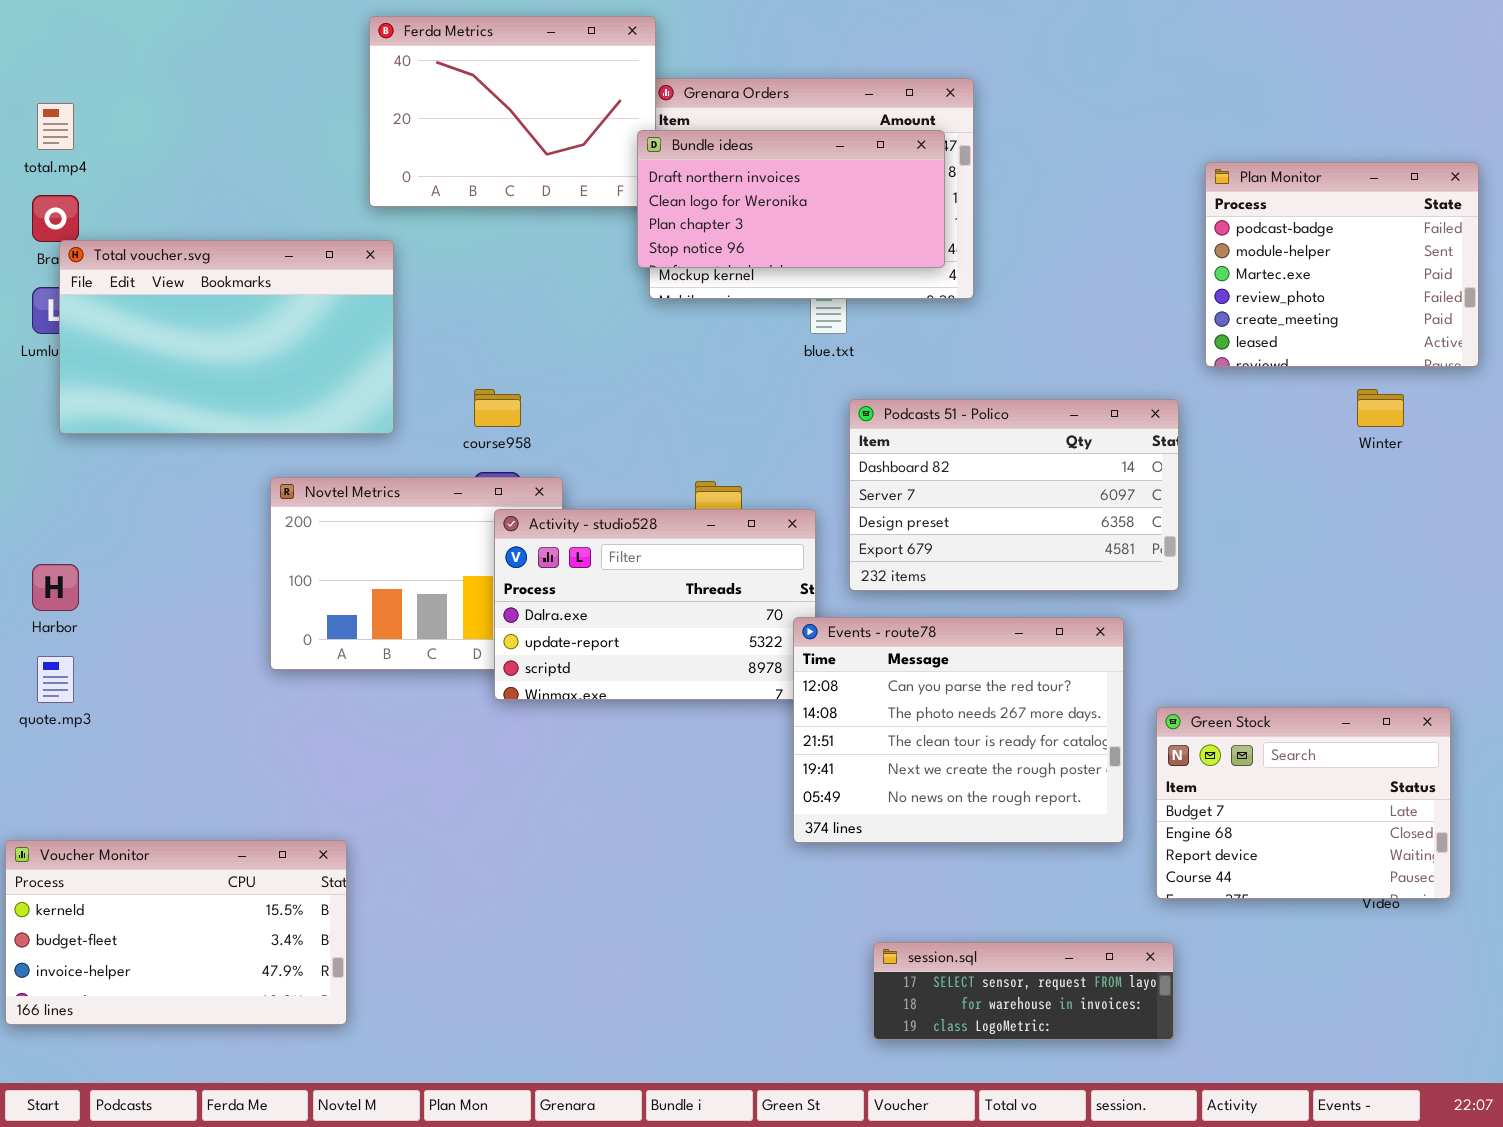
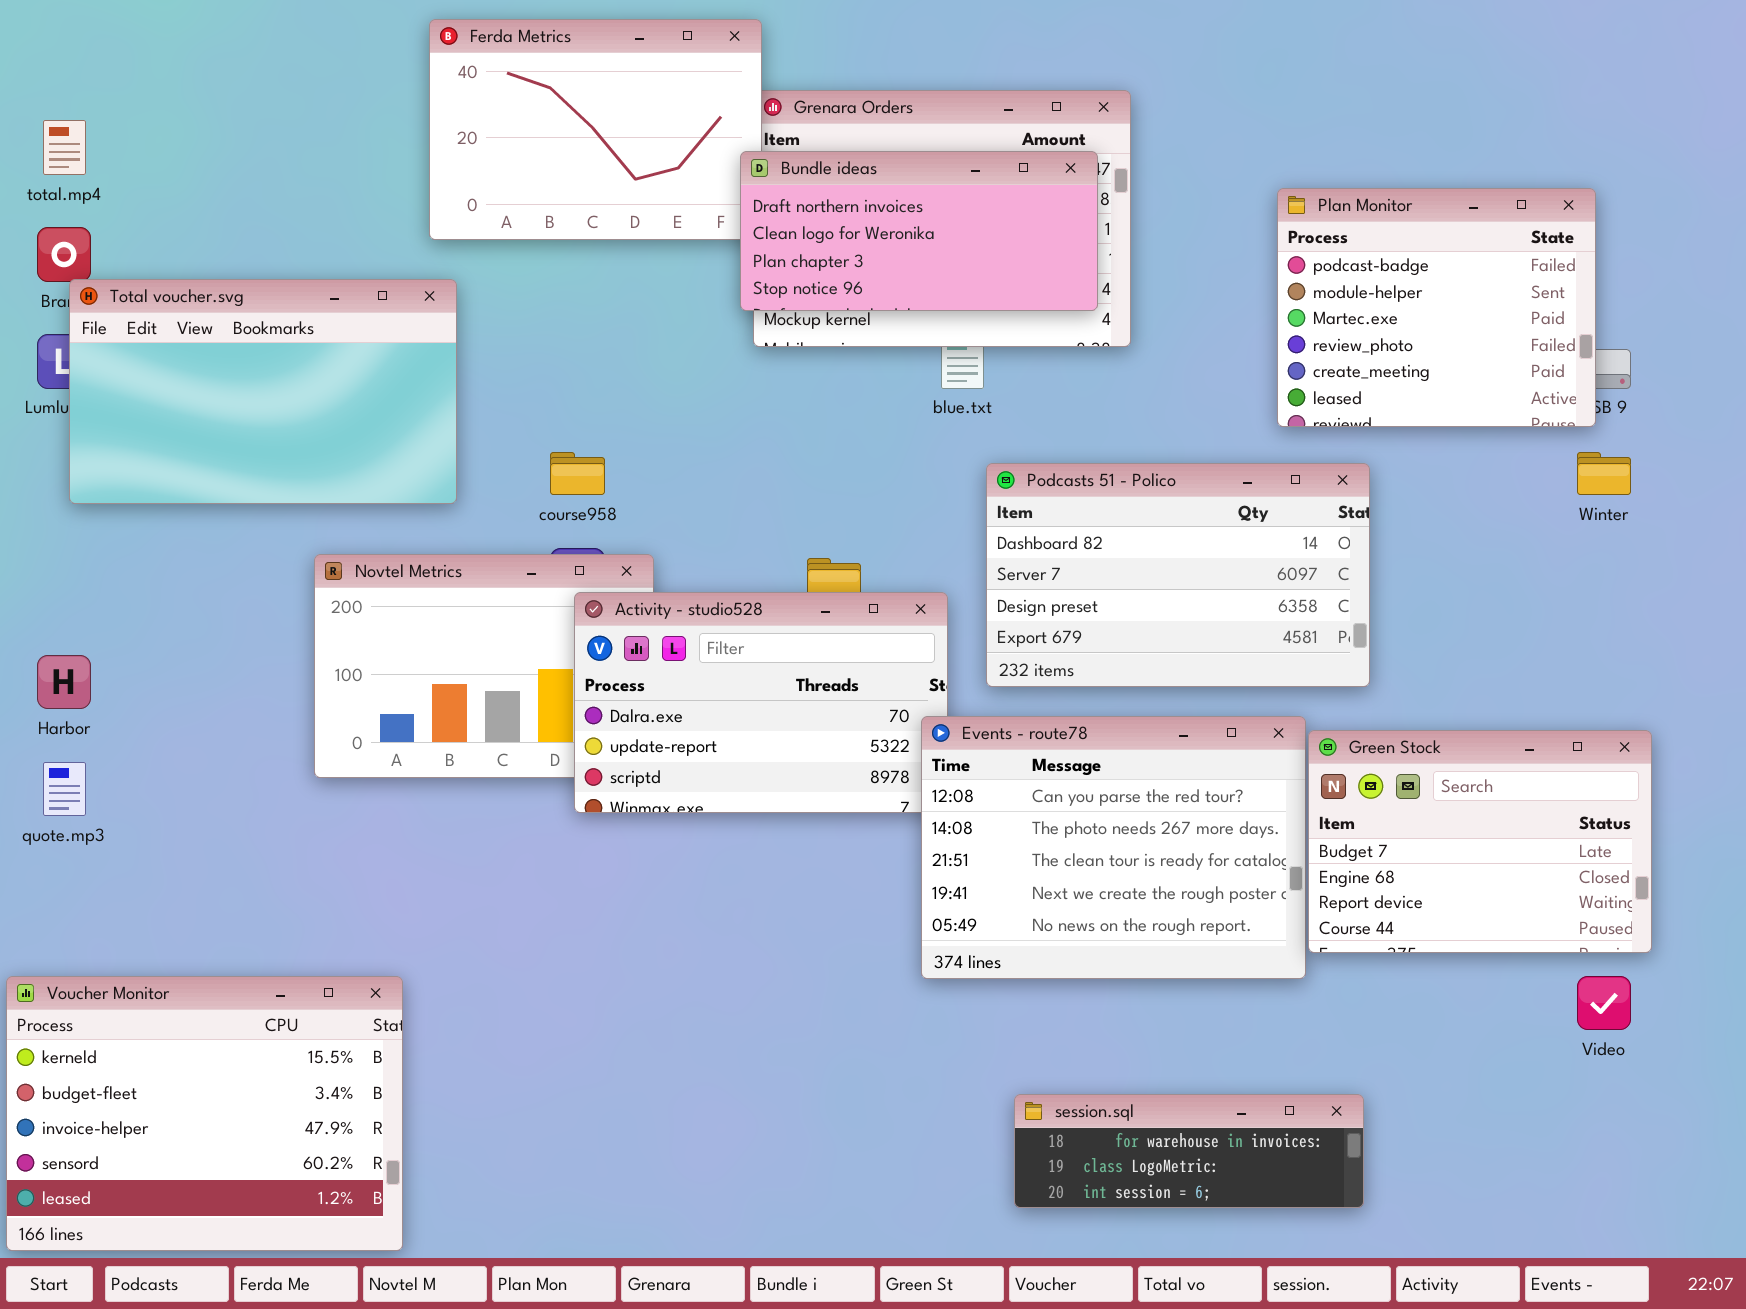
Plan Monitor: [1205,162,1479,367] -> [1277,188,1596,427], moved
Green Stock: [1156,707,1451,899] -> [1308,730,1652,953], moved
Voucher Monitor: [5,840,347,1025] -> [6,976,403,1251], resized
session.sql: [873,942,1174,1040] -> [1014,1094,1364,1208], scrolled down 1 row

